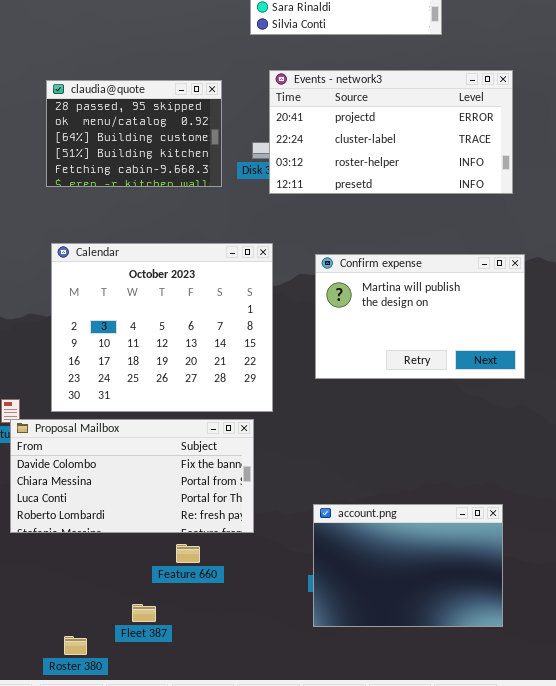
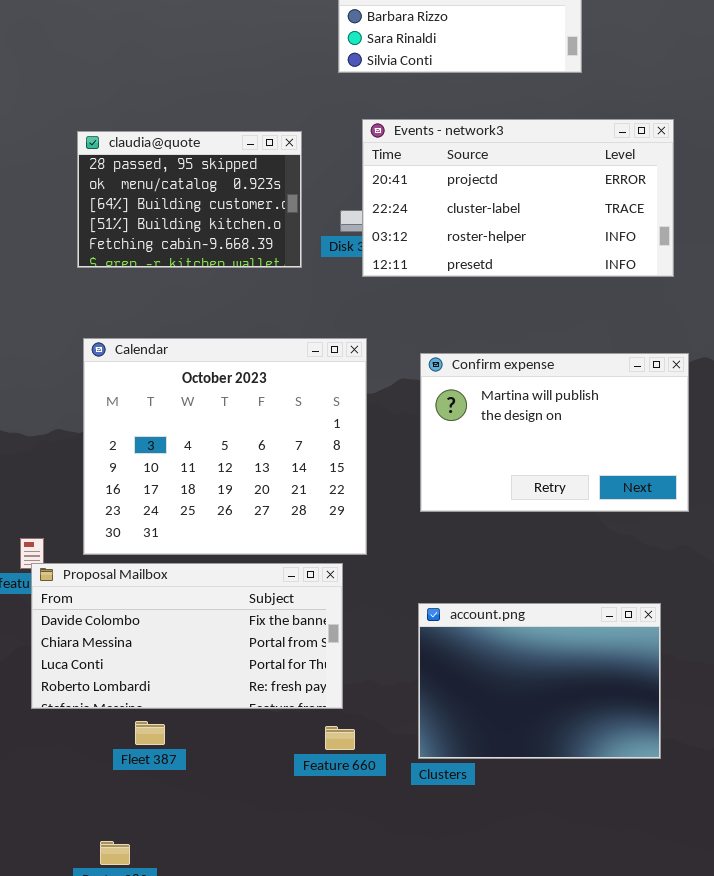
account.png: [313,504,503,627] -> [418,603,661,759], moved
Feature 660: [176,544,200,563] -> [325,726,355,750], moved
Fleet 387: [132,604,156,622] -> [135,721,165,745], moved

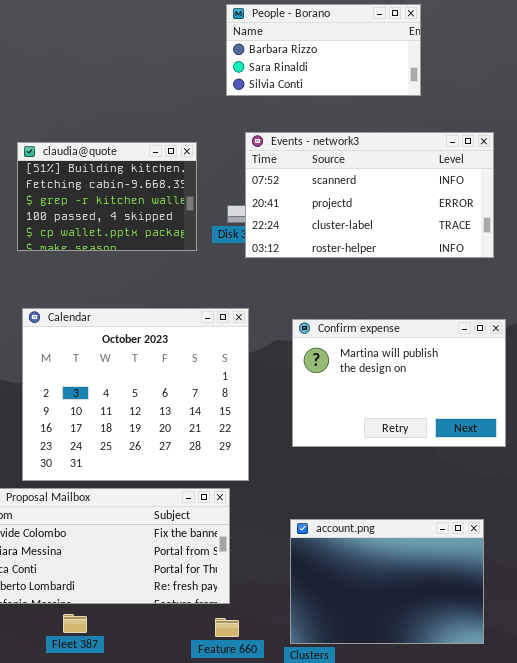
Events - network3: [362,119,674,277] -> [245,132,494,258], scrolled up 1 row
claudia@quote: [77,131,302,268] -> [17,142,197,251], scrolled down 3 rows

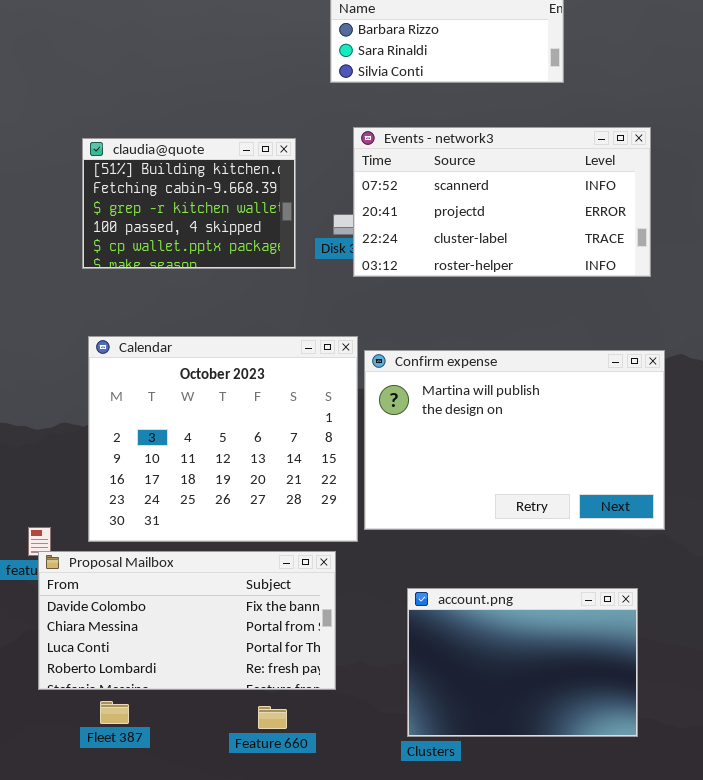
Confirm expense: [292,319,506,447] -> [364,350,665,530], resized
Fleet 387: [63,614,87,633] -> [100,701,129,724], moved
Feature 660: [215,618,239,637] -> [258,706,287,729], moved

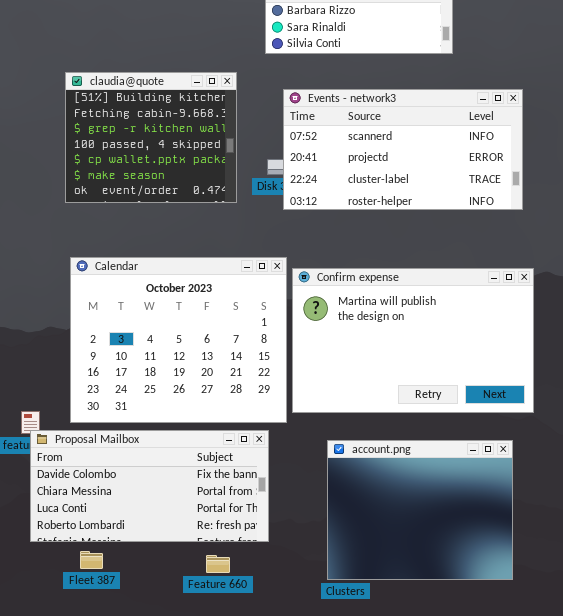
claudia@quote: [82,138,296,269] -> [65,72,237,203], resized
account.png: [407,588,638,737] -> [327,440,513,580], resized

